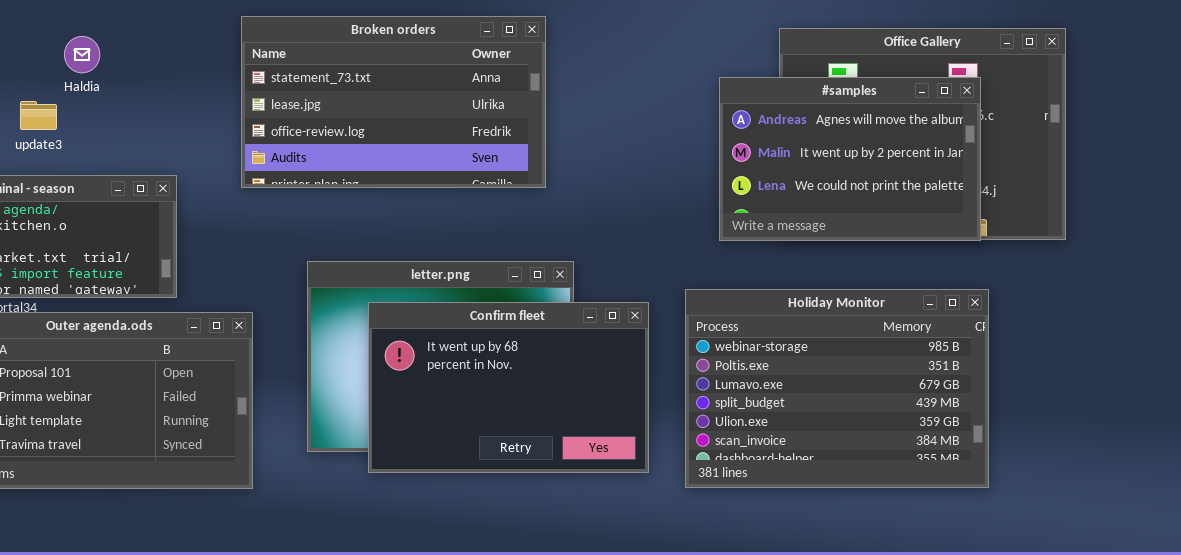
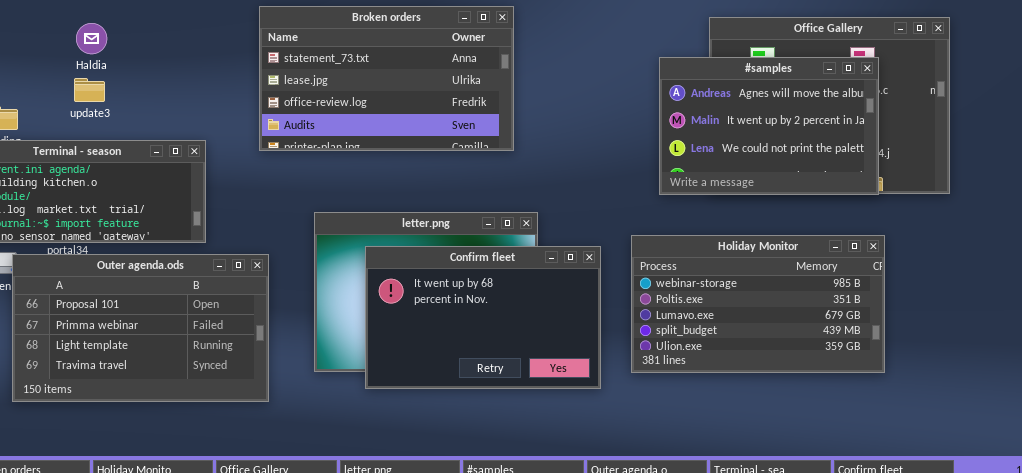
Haldia: [64,36,100,73] -> [76,23,107,54], moved
Holiday Monitor: [685,289,989,488] -> [631,235,885,373], resized

